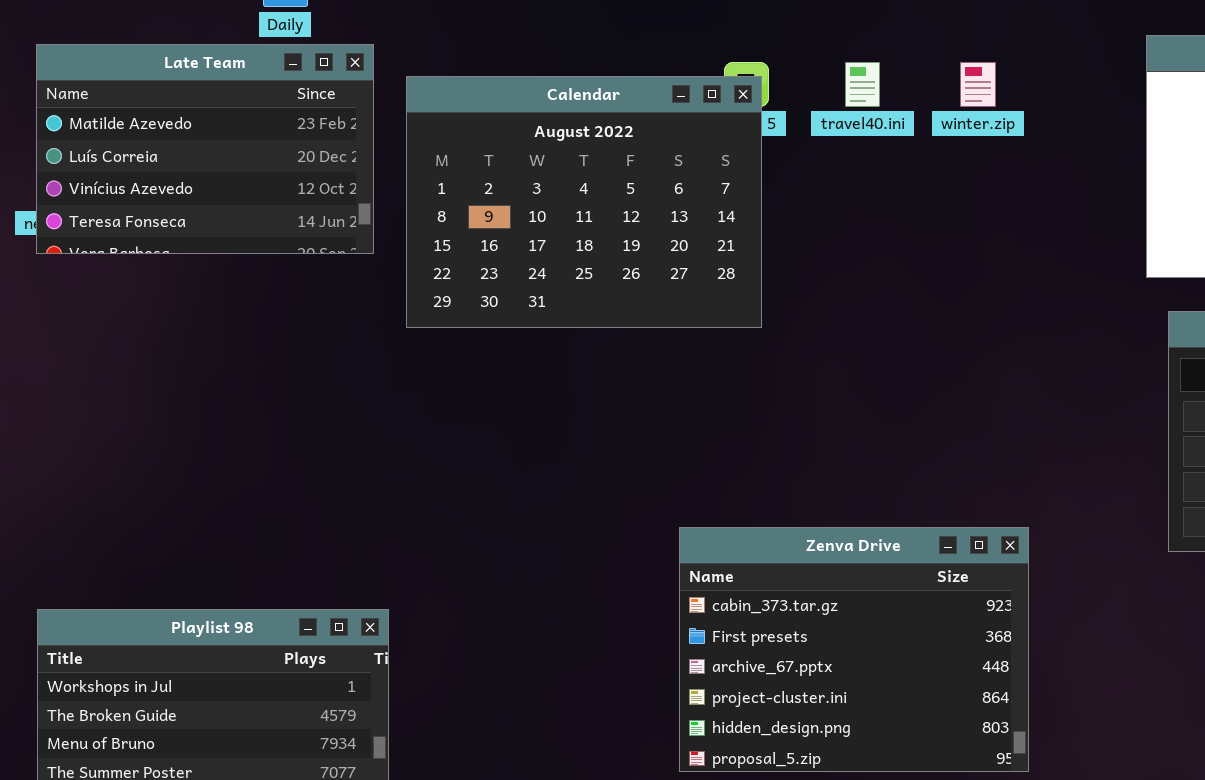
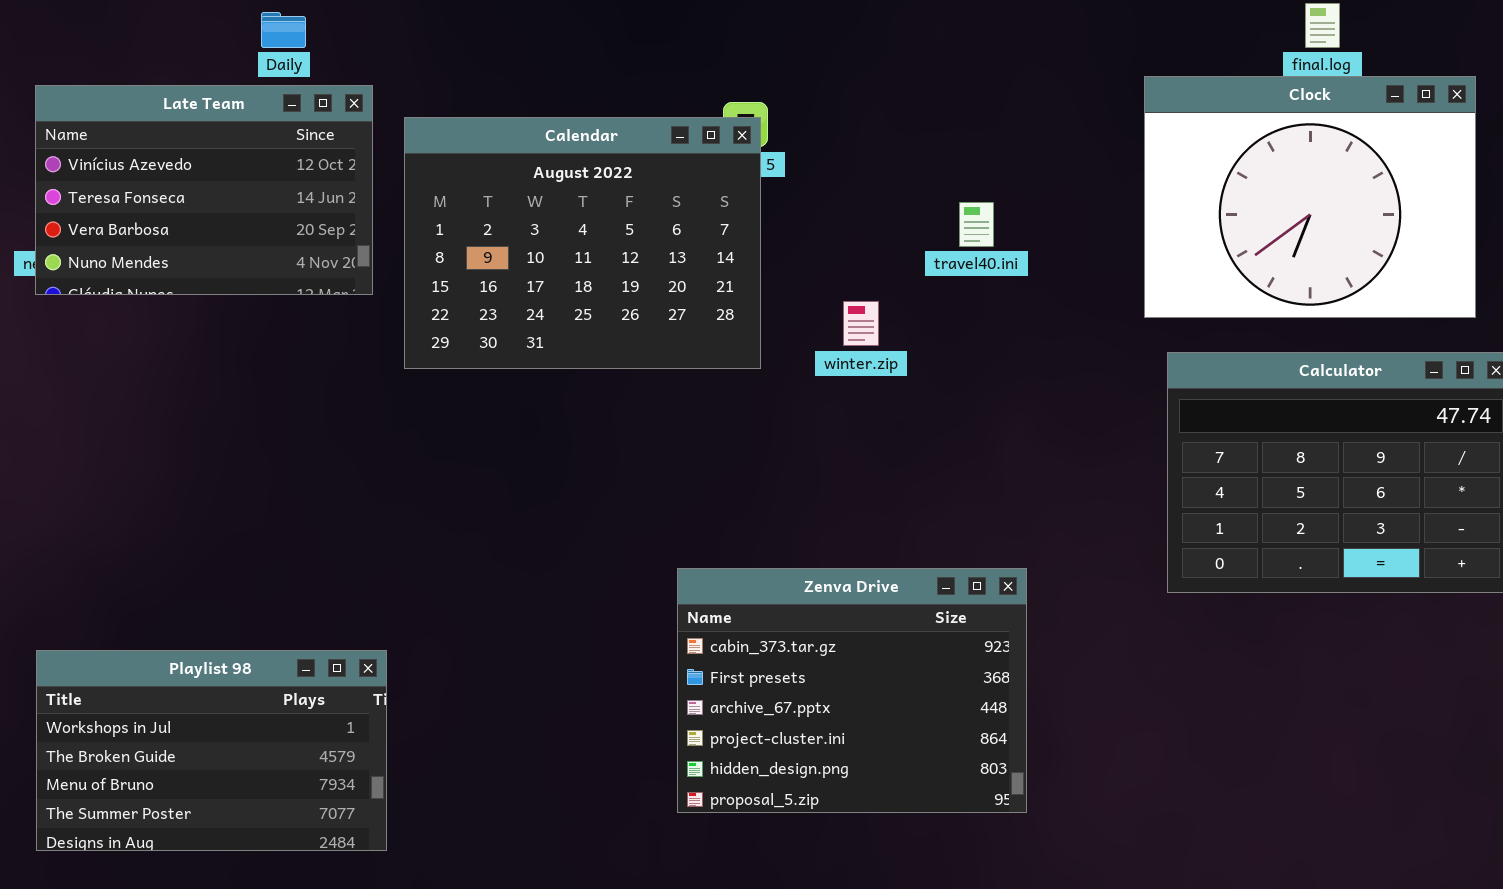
Late Team: [36,44,374,254] -> [35,85,373,295], scrolled down 2 rows
travel40.ini: [845,62,880,107] -> [959,202,994,247], moved
winter.zip: [960,62,996,107] -> [843,301,879,346], moved

